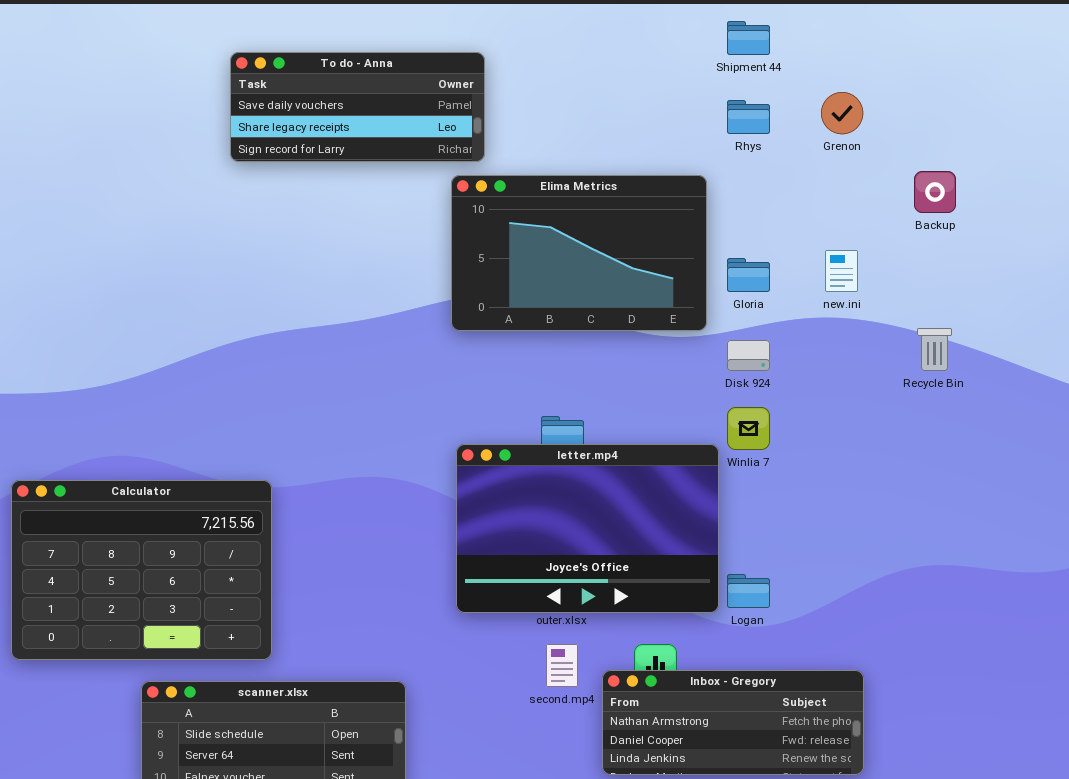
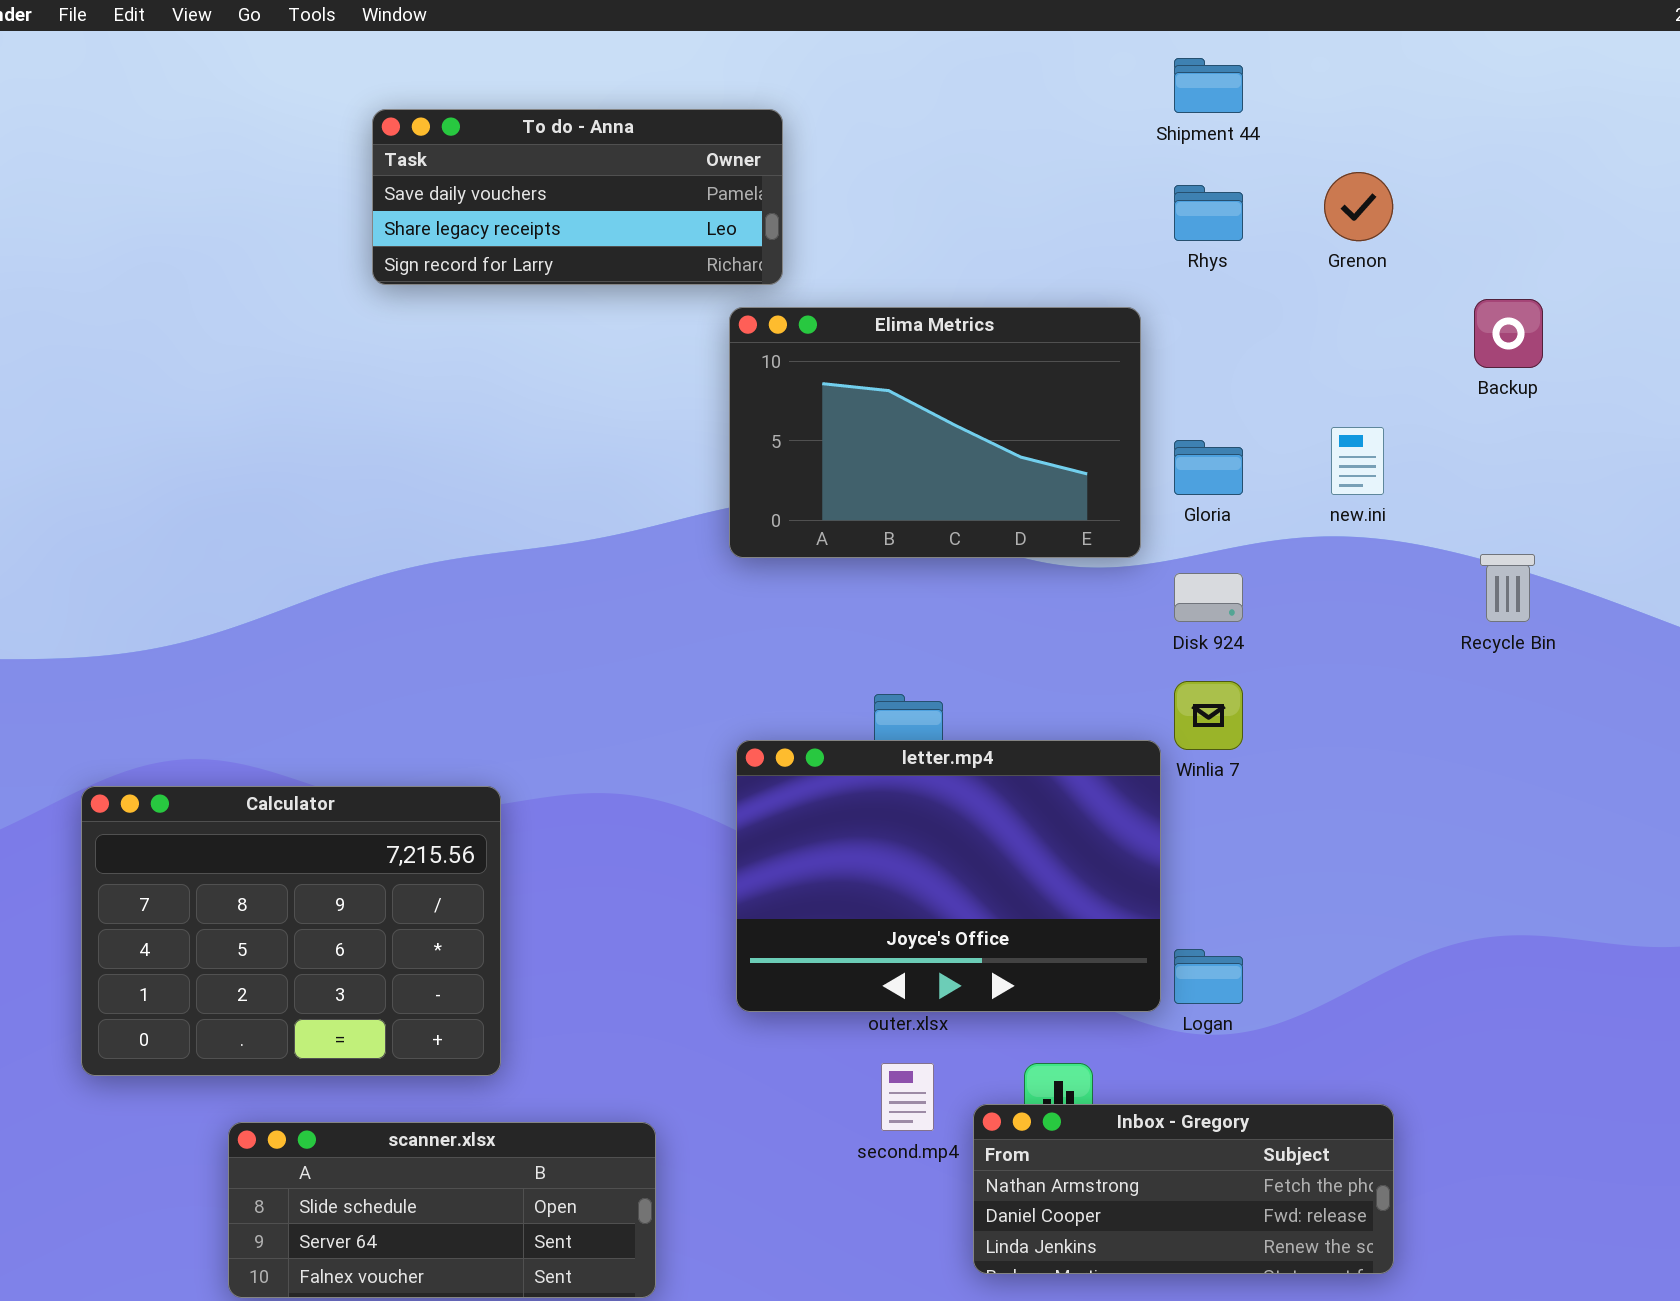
Calculator: [11,480,272,660] -> [81,786,501,1076], moved

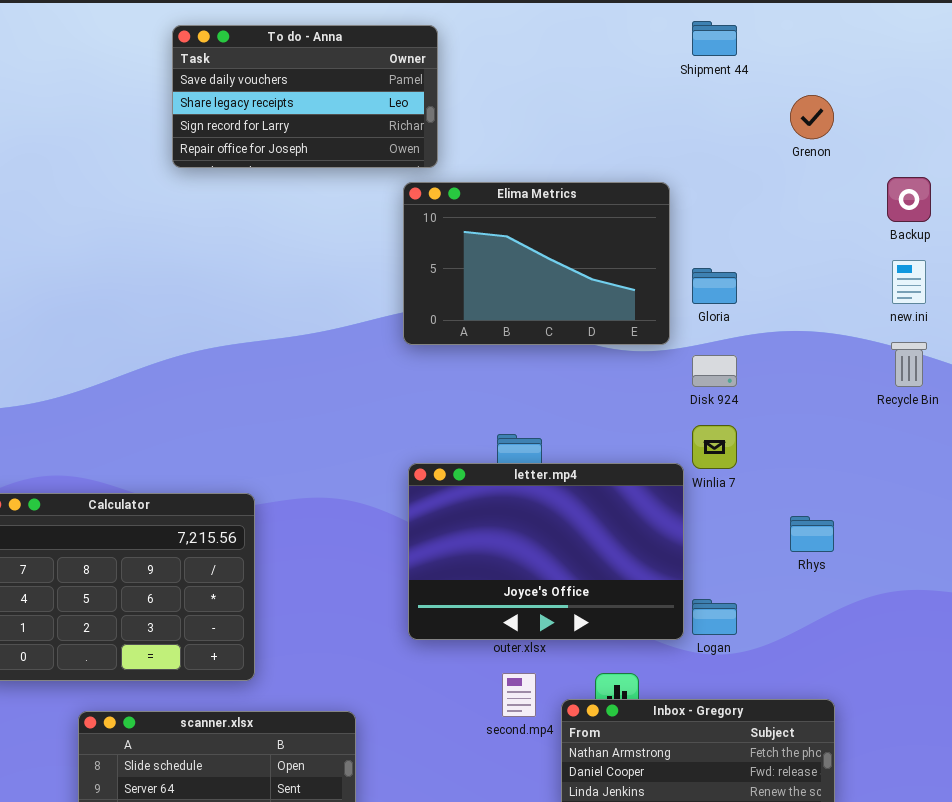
To do - Anna: [372,109,783,285] -> [172,25,438,168], resized
Rhys: [1174,185,1243,241] -> [790,516,834,552], moved
new.ini: [1331,427,1384,495] -> [892,260,926,304], moved

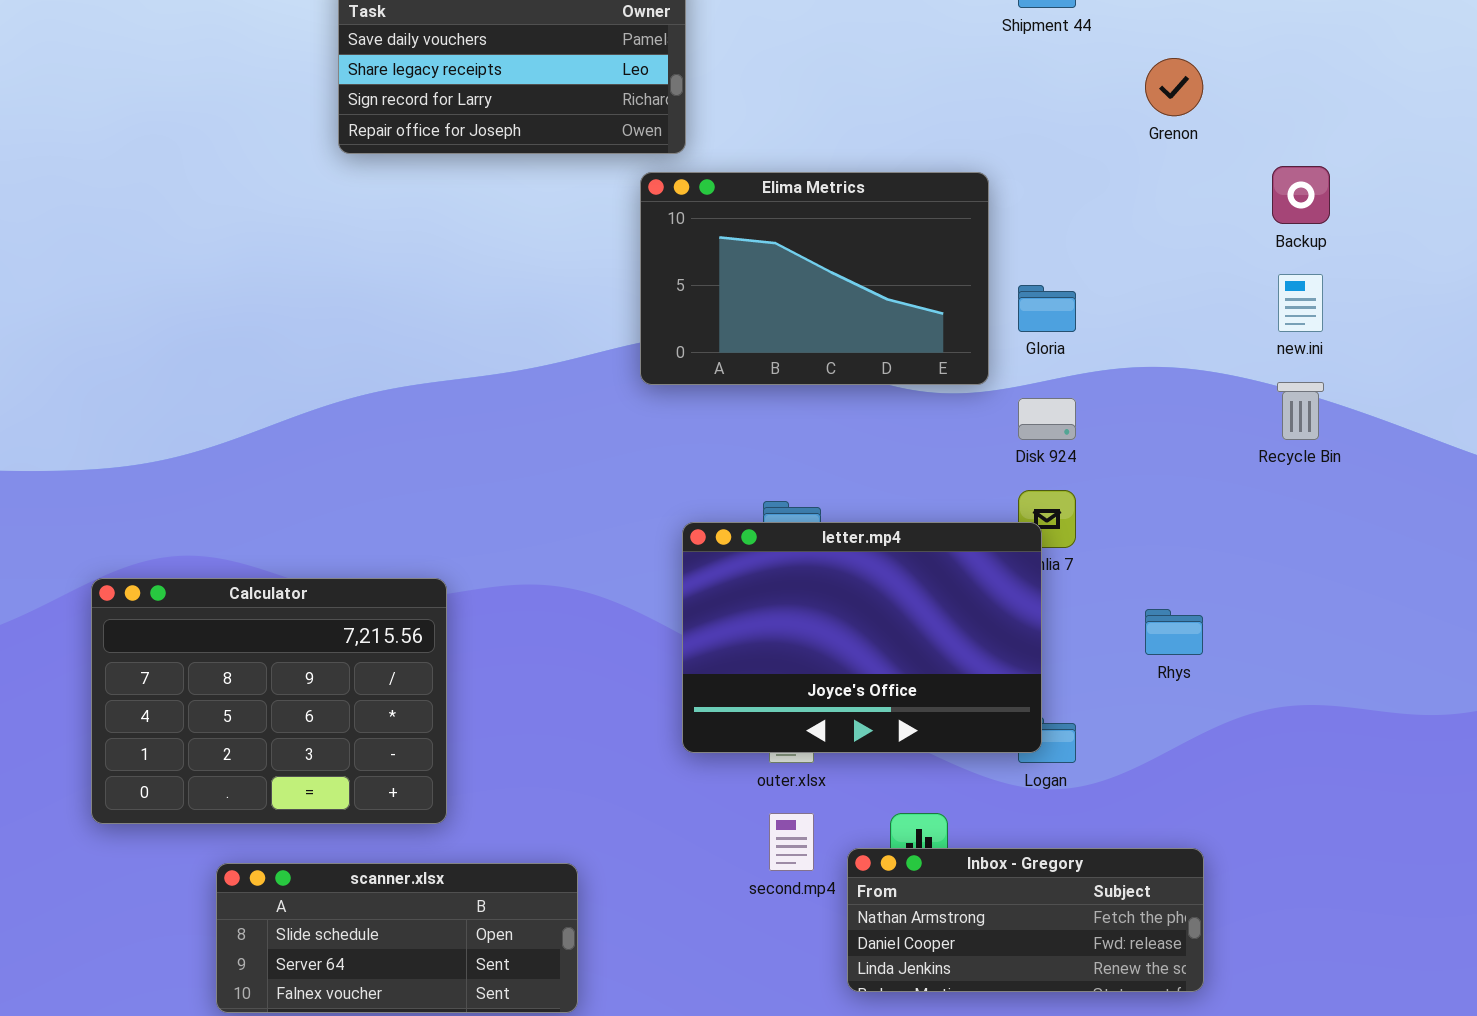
letter.mp4: [408,463,684,640] -> [682,522,1042,753], moved

